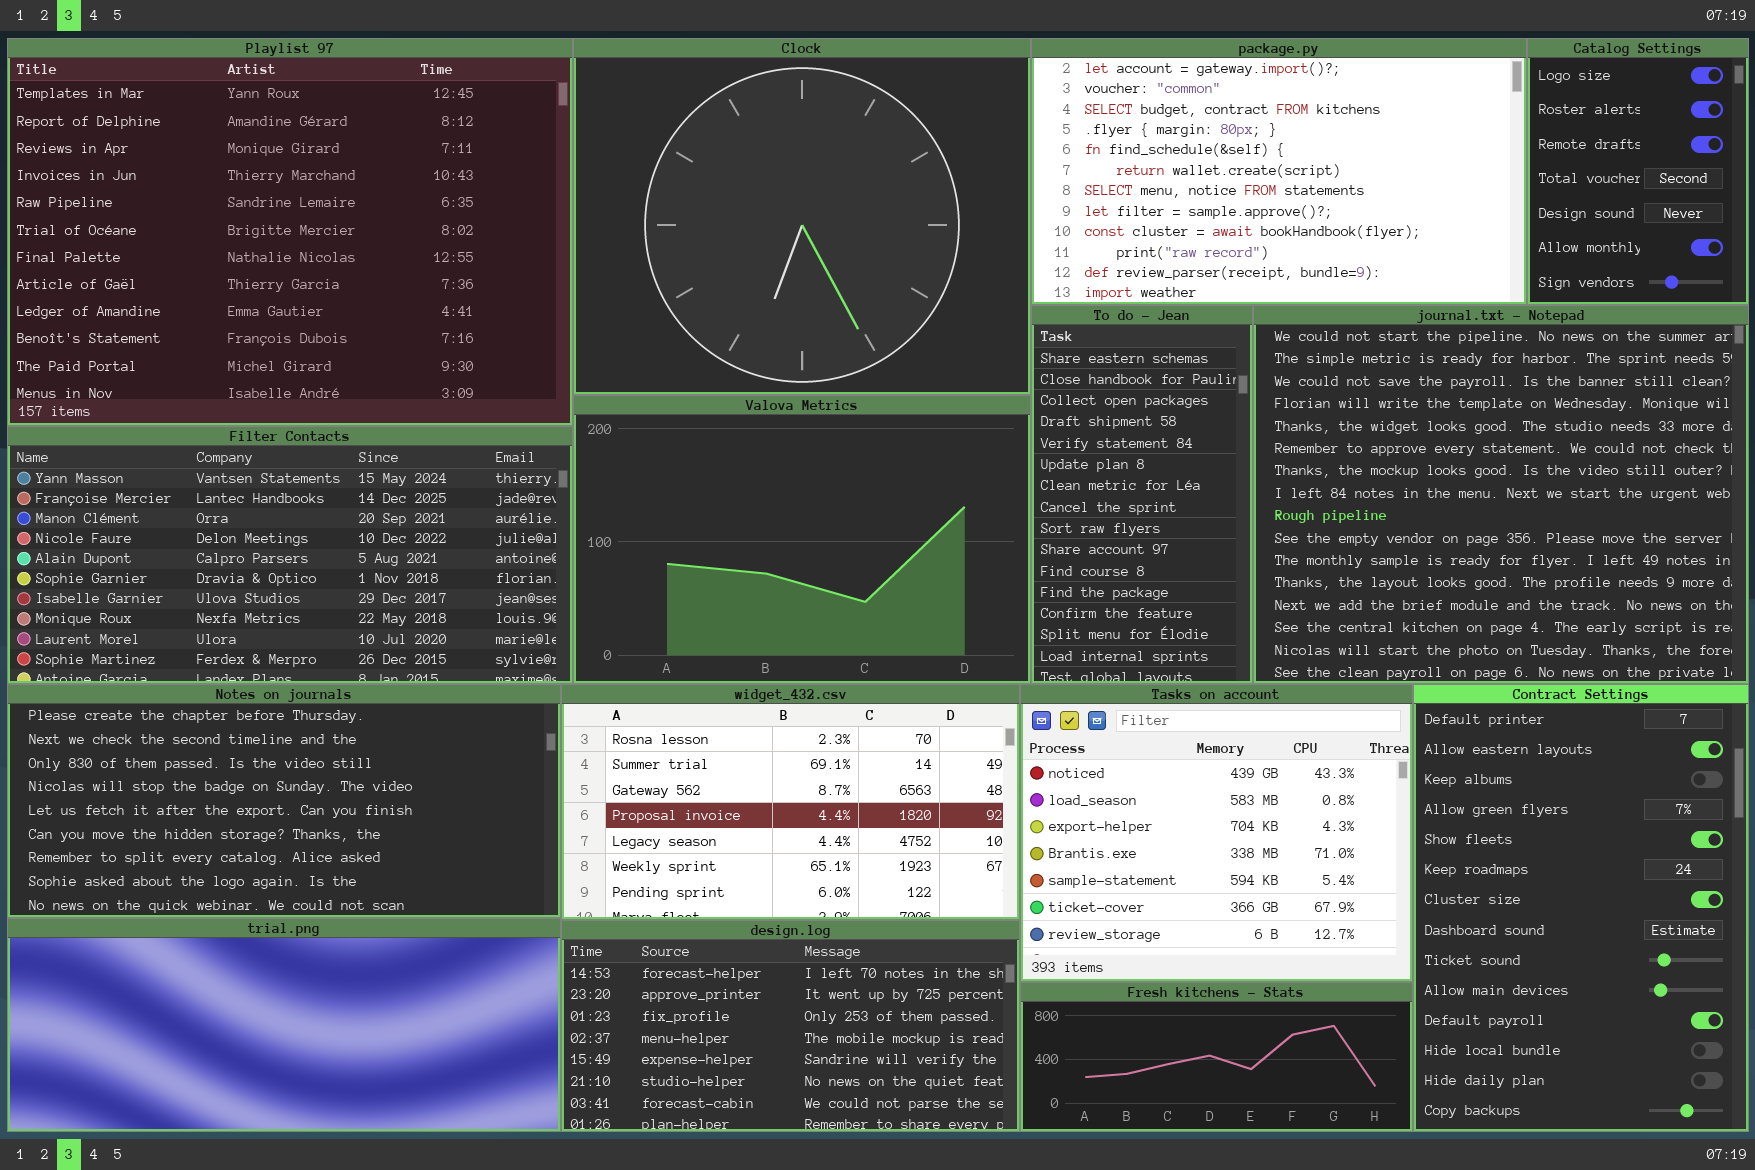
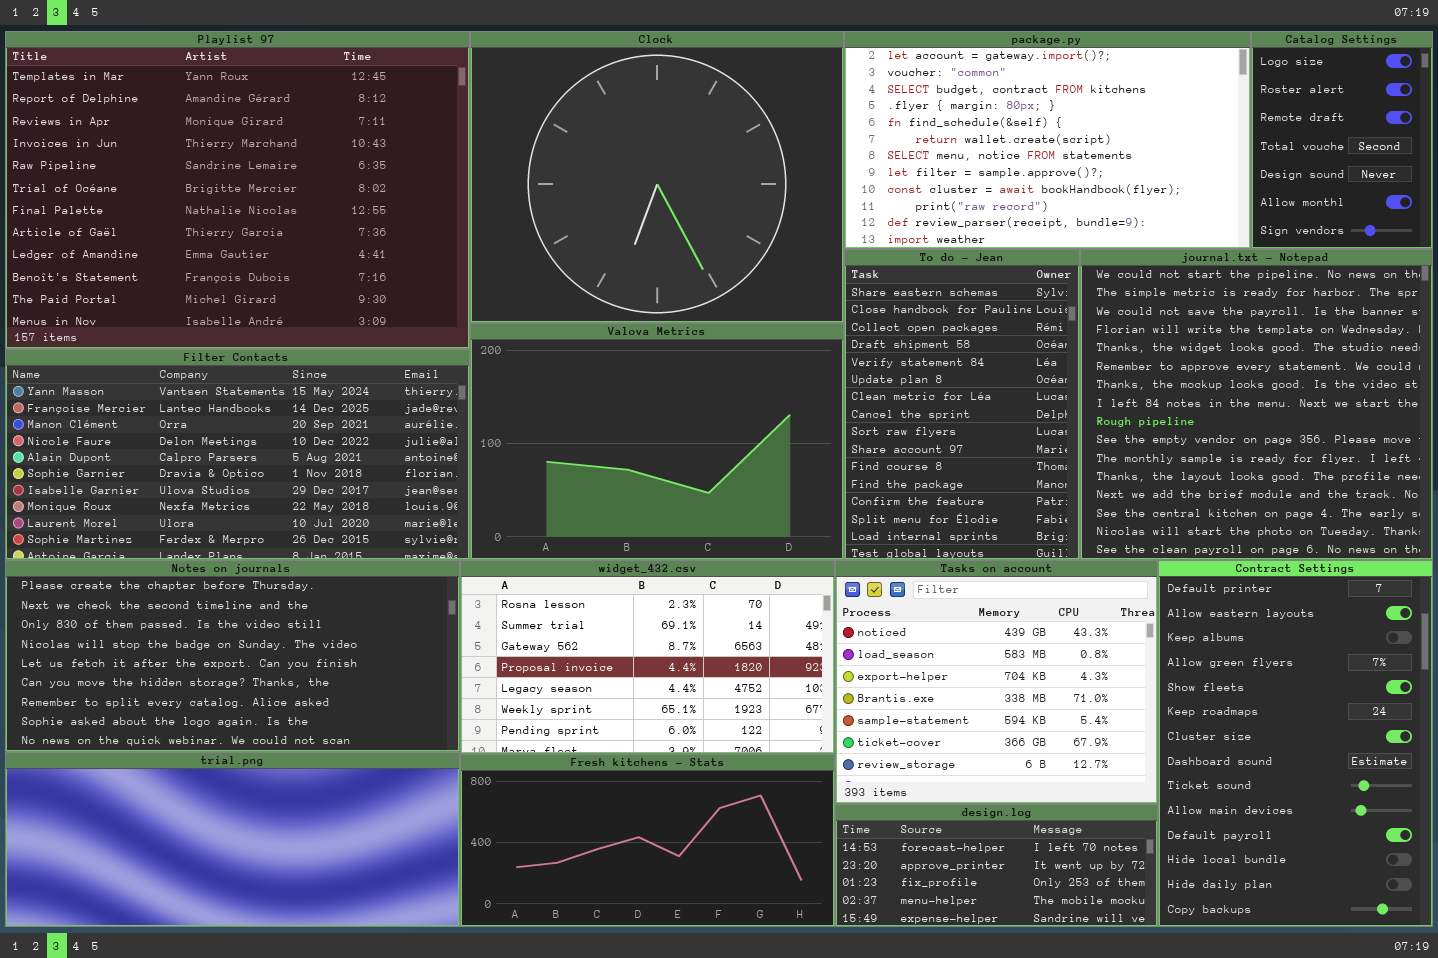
To do - Jean: [1031,305,1253,684] -> [844,249,1080,560], resized
journal.txt - Notepad: [1253,305,1749,684] -> [1080,249,1433,560], resized
design.log: [561,920,1020,1132] -> [835,804,1158,927], moved, resized
Fresh kitchens - Stats: [1020,982,1413,1132] -> [460,754,835,927], moved, resized

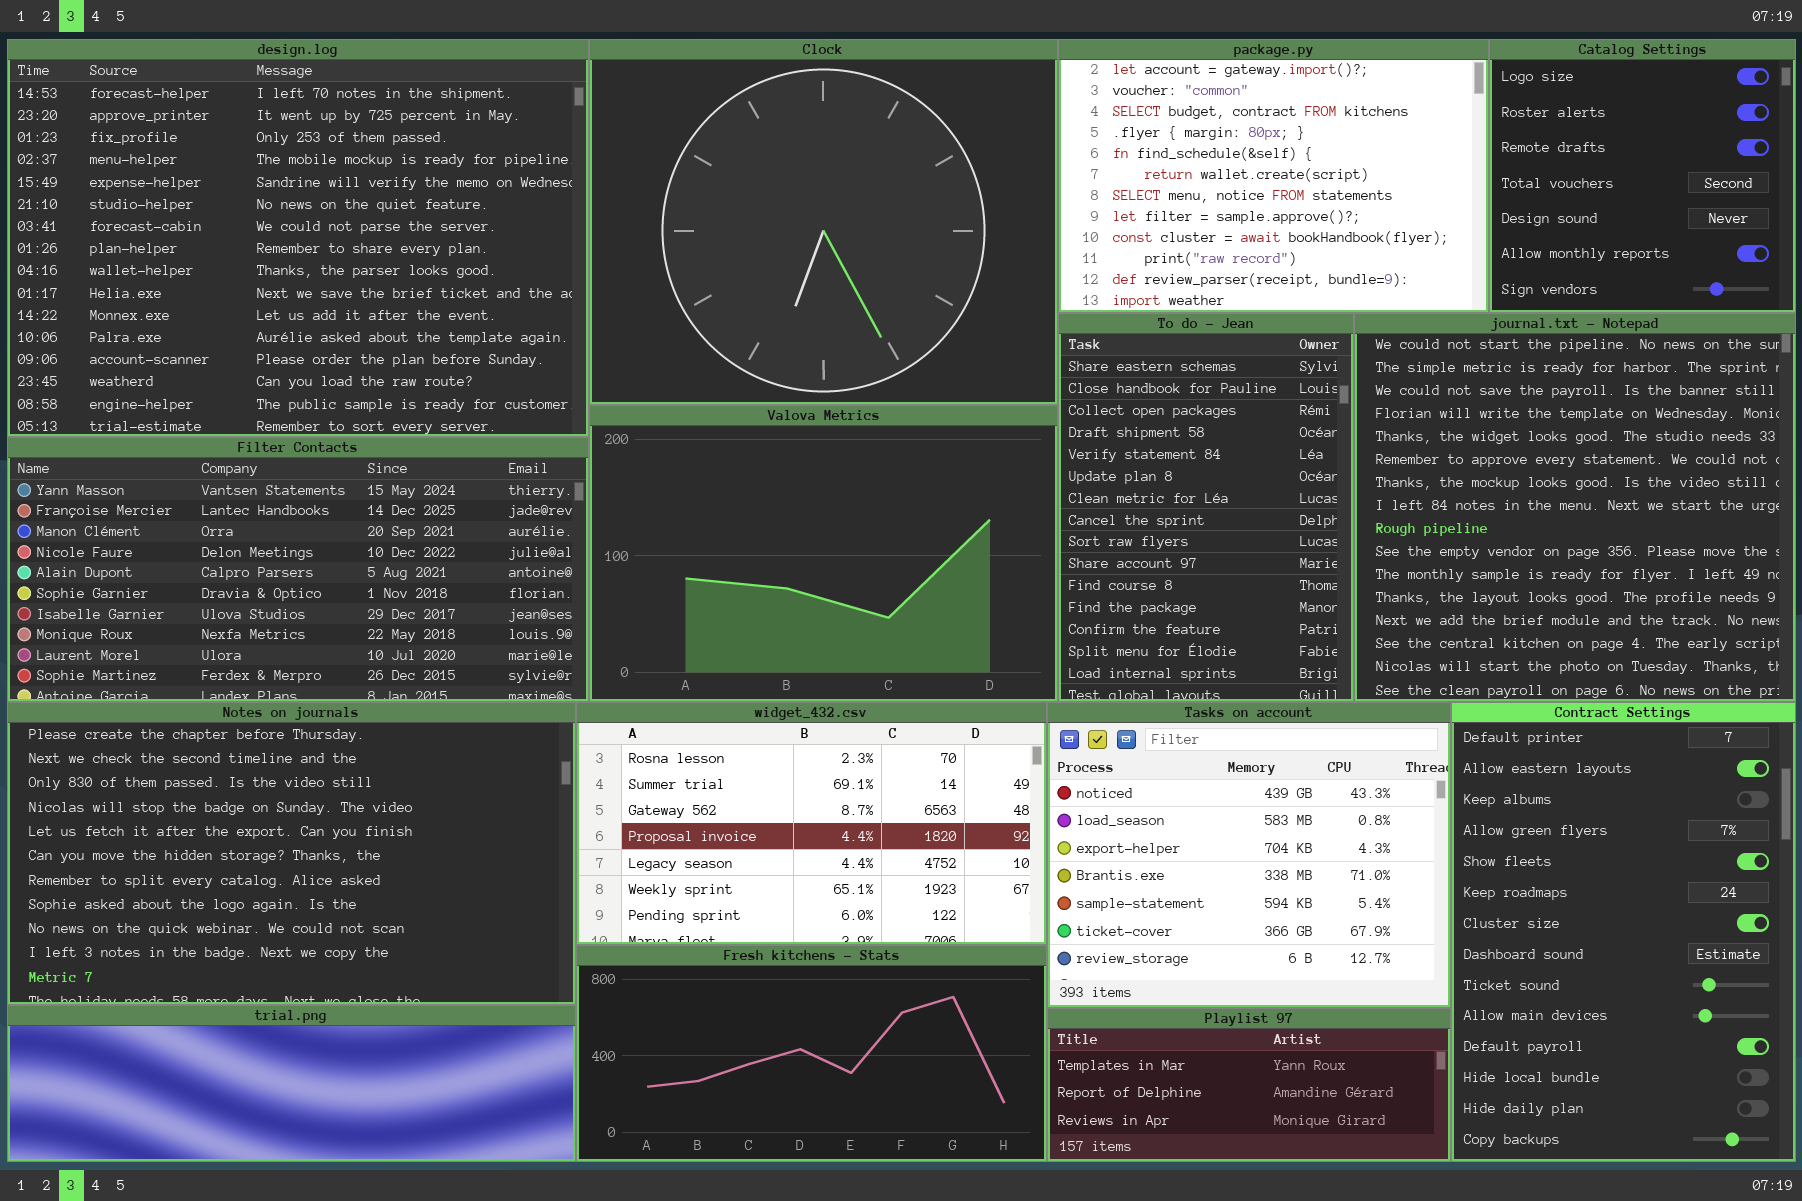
Playlist 97: [5,31,470,349] -> [1047,1008,1451,1162], moved, resized
package.py: [844,31,1251,249] -> [1058,39,1489,313], resized
Catalog Settings: [1251,31,1433,249] -> [1489,39,1796,313], resized
Notes on journals: [5,560,460,752] -> [7,702,576,1005], resized
trial.png: [5,752,460,927] -> [7,1005,576,1162], resized
design.log: [835,804,1158,927] -> [7,39,589,437], moved, resized

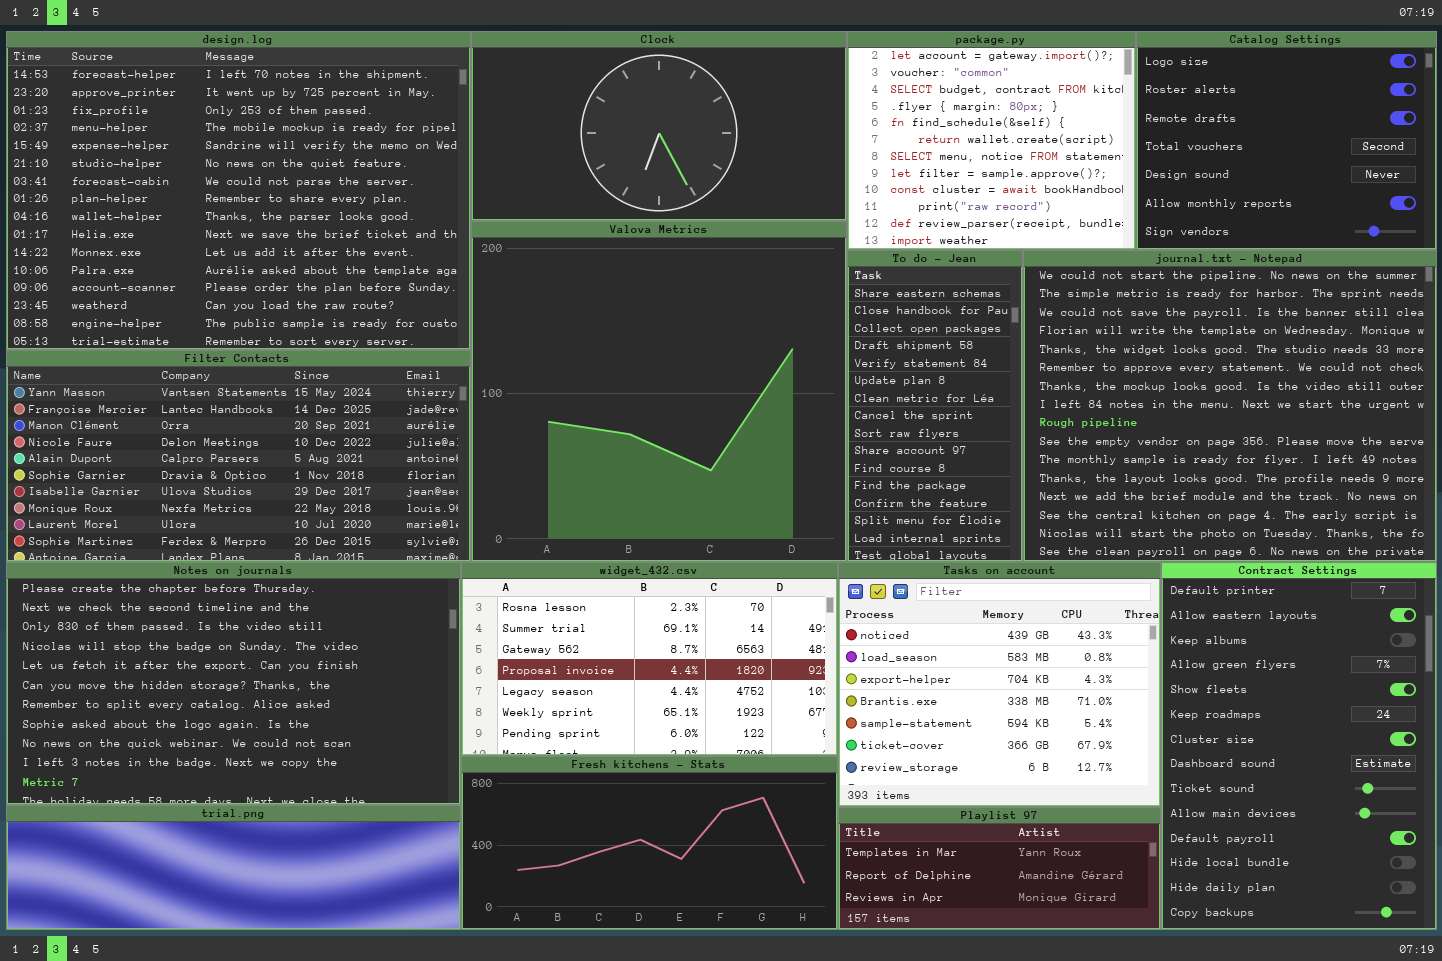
Clock: [589,39,1058,405] -> [471,31,847,221], resized
package.py: [1058,39,1489,313] -> [847,31,1136,250], resized
Catalog Settings: [1489,39,1796,313] -> [1136,31,1437,250], resized
To do - Jean: [1058,313,1354,702] -> [847,250,1023,562], resized
journal.txt - Notepad: [1354,313,1796,702] -> [1023,250,1437,562], resized
Valova Metrics: [589,405,1058,702] -> [471,221,847,562], resized

